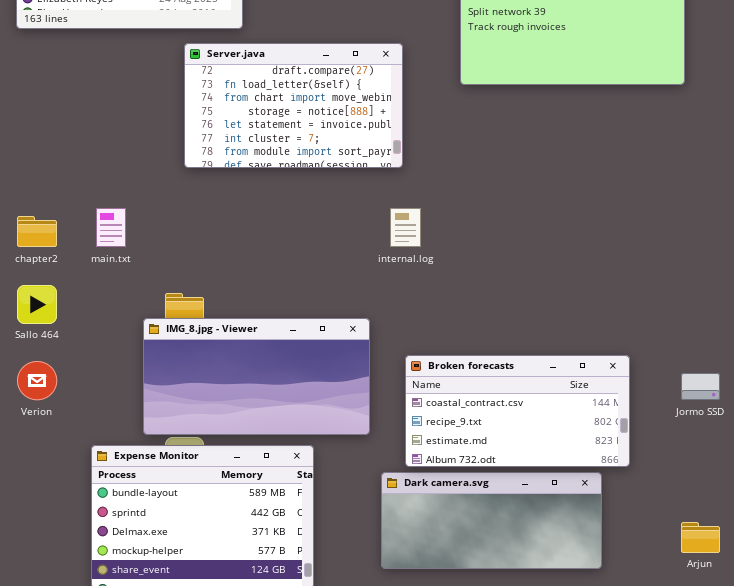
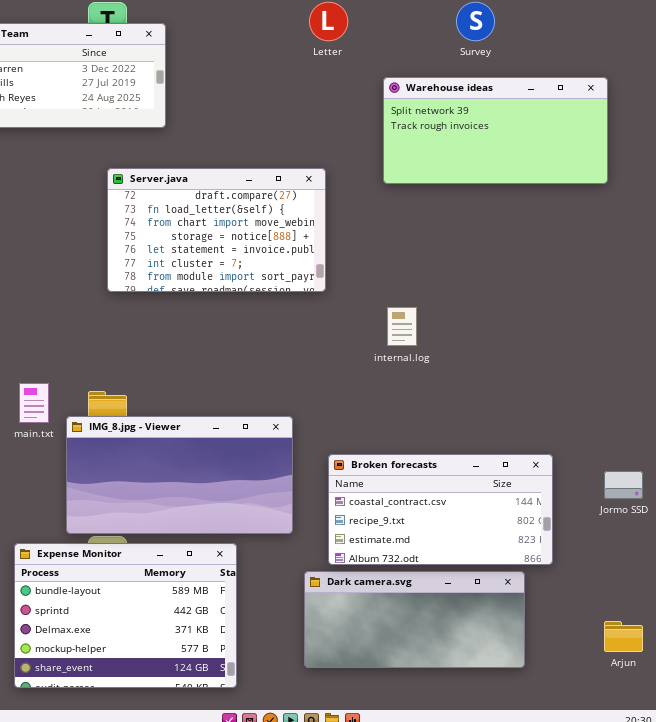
Server.java: [184,43,403,168] -> [107,168,326,292], moved
main.txt: [96,208,126,247] -> [19,383,49,423], moved
internal.log: [390,208,421,247] -> [387,307,417,346], moved

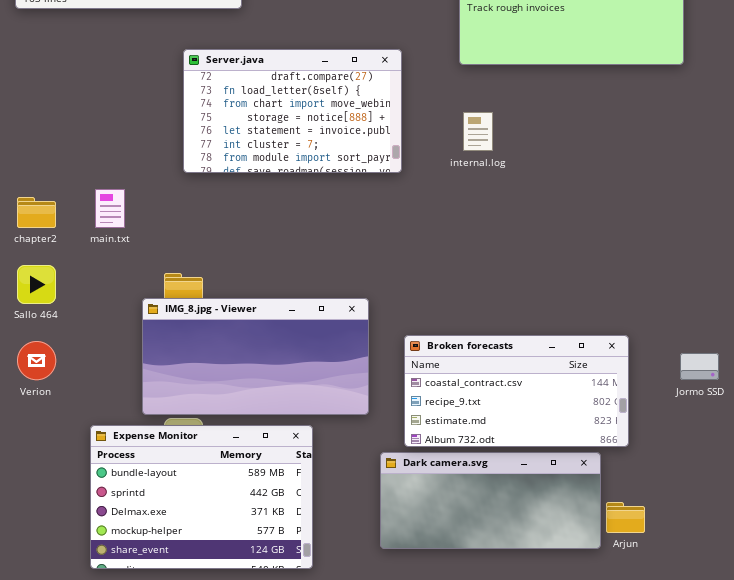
internal.log: [387,307,417,346] -> [463,112,493,151], moved
main.txt: [19,383,49,423] -> [95,189,125,228], moved
Arjun: [604,621,643,652] -> [606,502,645,533], moved

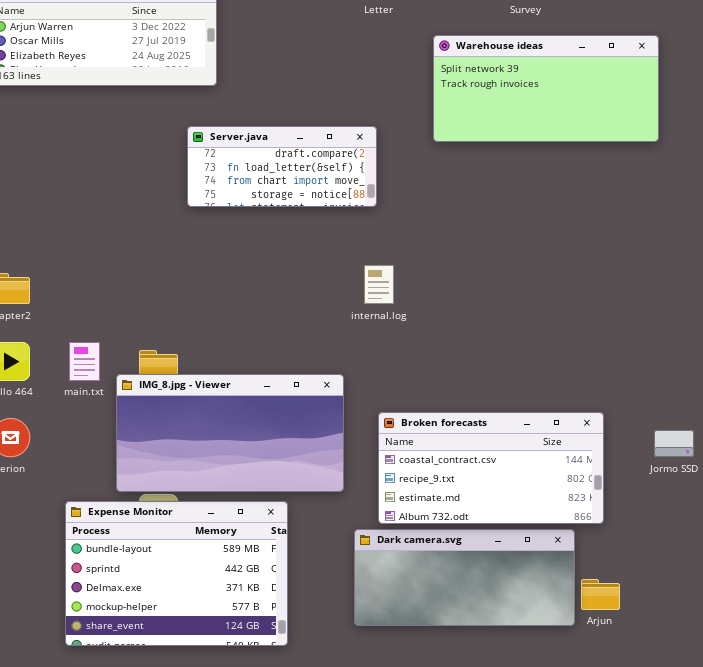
Server.java: [183,49,402,173] -> [187,126,377,207], resized
internal.log: [463,112,493,151] -> [364,265,394,304], moved
main.txt: [95,189,125,228] -> [69,342,100,381], moved

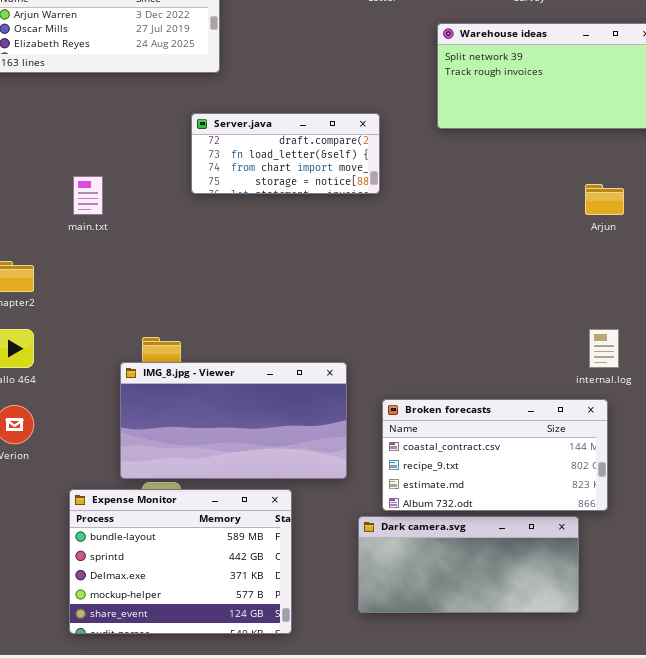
internal.log: [364,265,394,304] -> [589,329,619,368], moved
main.txt: [69,342,100,381] -> [73,176,103,215], moved
Arjun: [581,579,620,610] -> [585,184,624,215], moved

